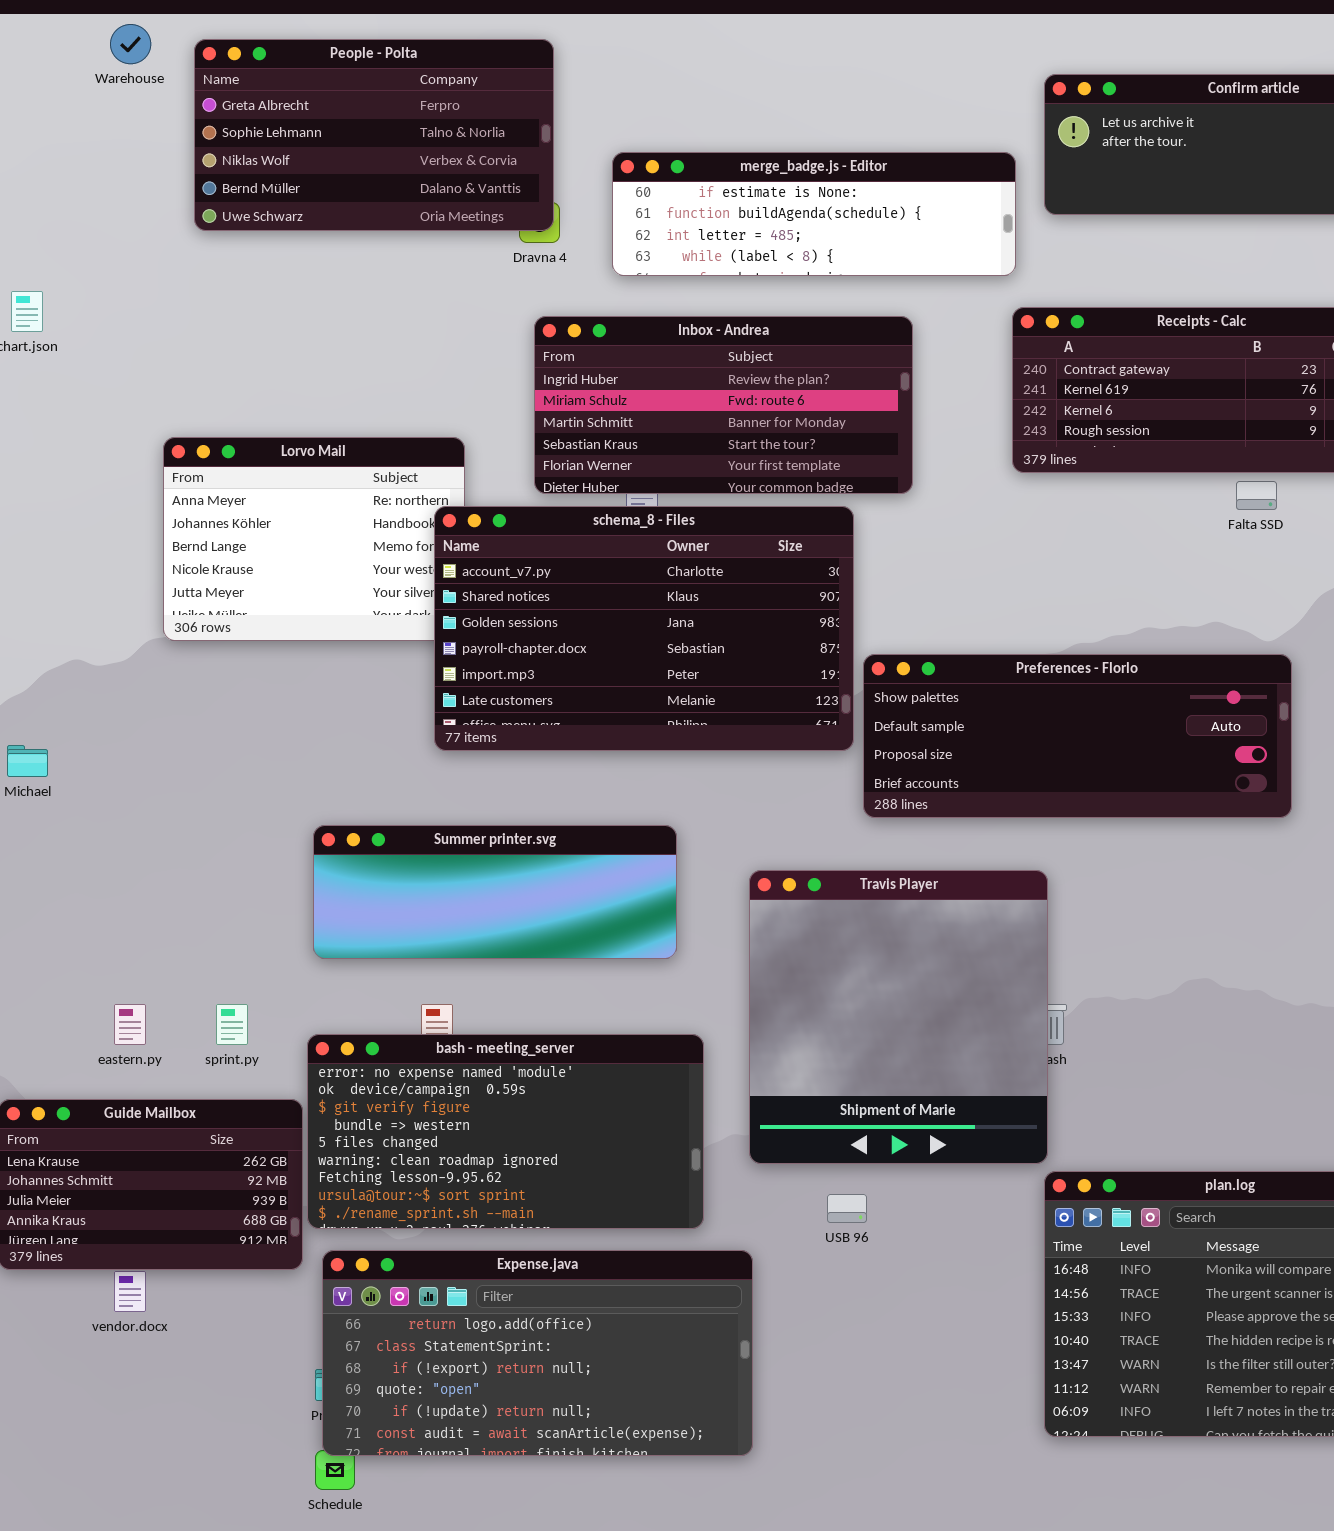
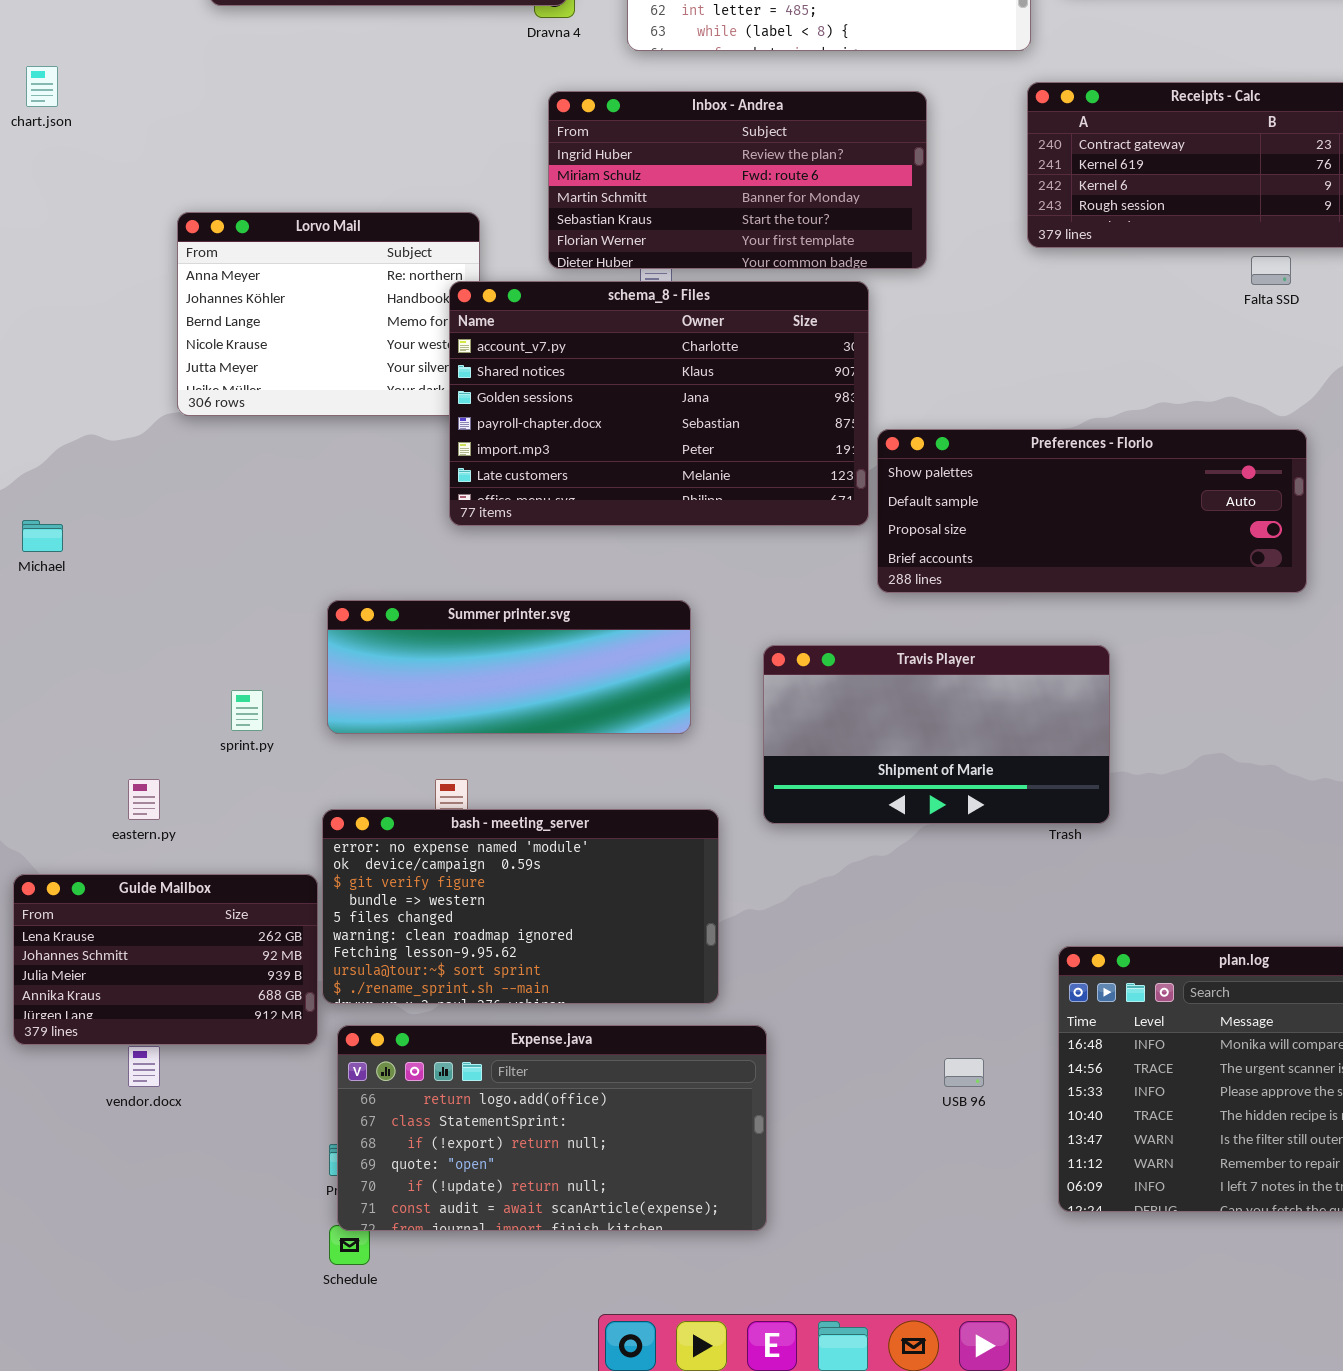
Travis Player: [749,870,1048,1164] -> [763,645,1110,824], resized
sprint.py: [216,1004,248,1045] -> [231,690,263,731], moved
USB 96: [827,1194,867,1223] -> [944,1058,984,1087], moved

